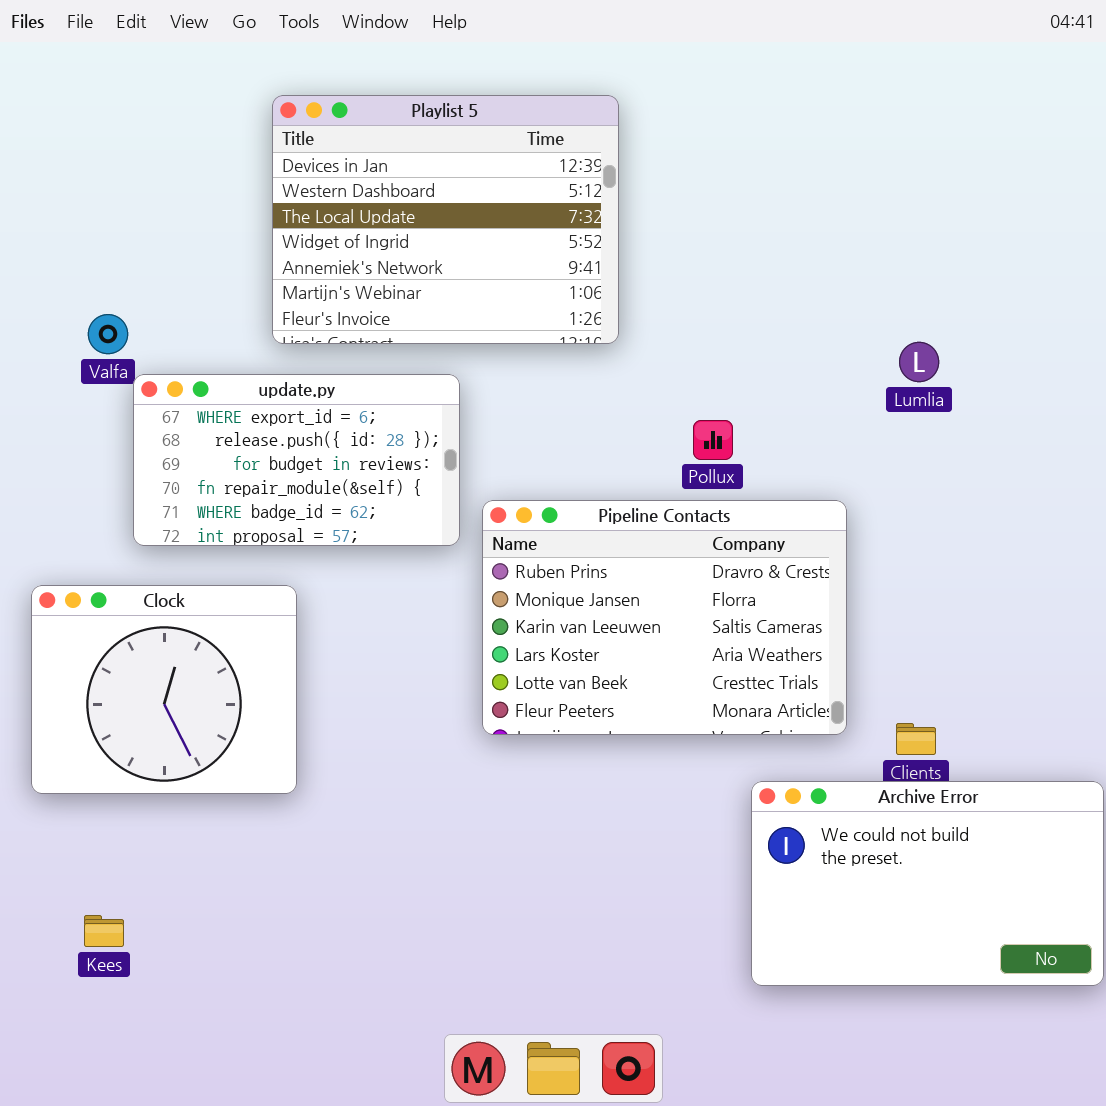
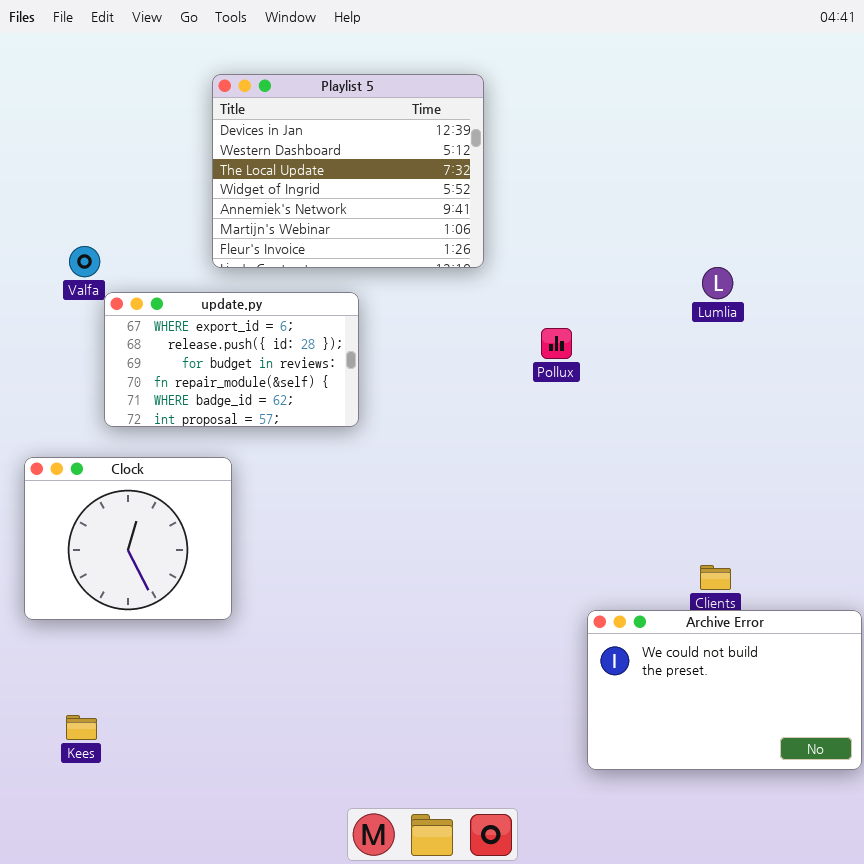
Pipeline Contacts: [482,500,847,735] -> none, closed

